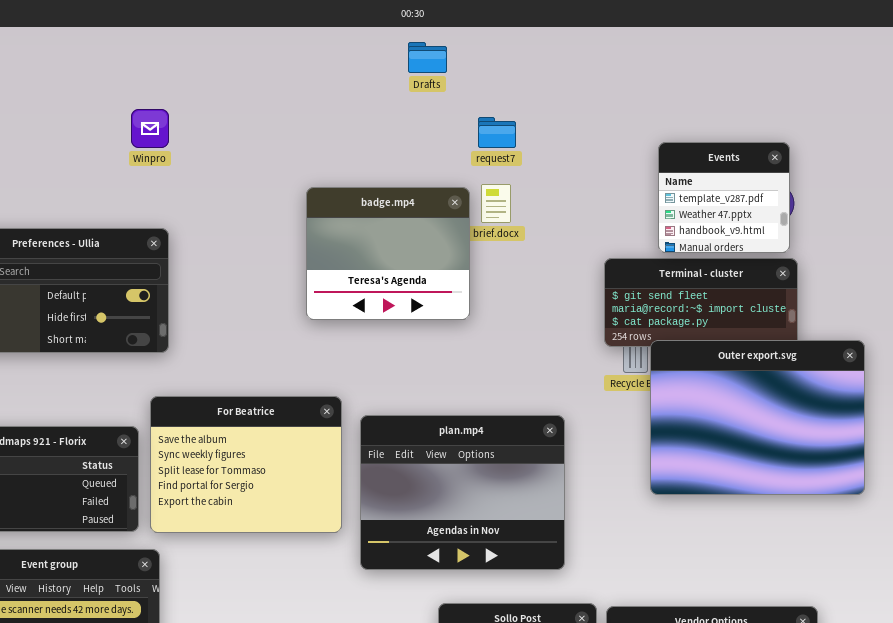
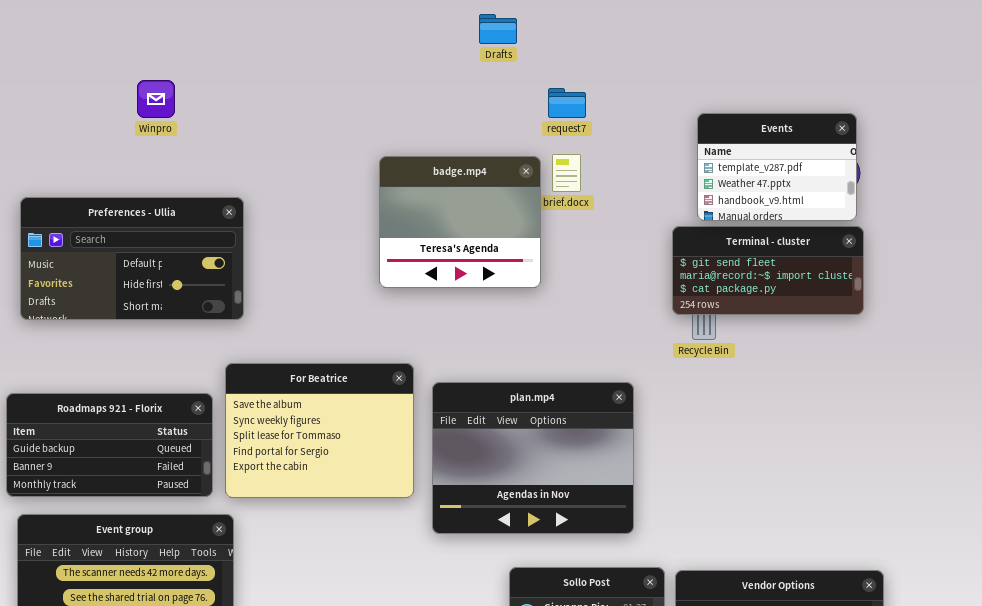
Winpro: [131,109,169,148] -> [137,80,175,118], moved
Events: [658,142,790,253] -> [697,113,857,221], resized
Outer export.svg: [650,340,865,495] -> none, closed

